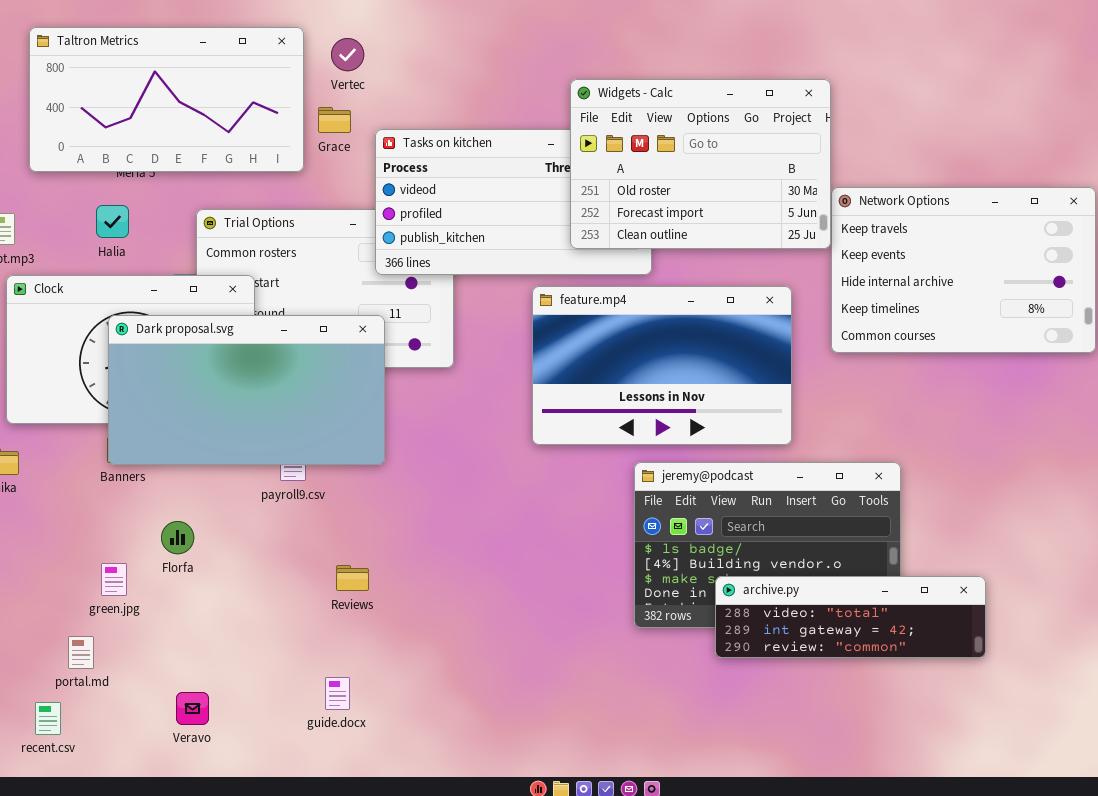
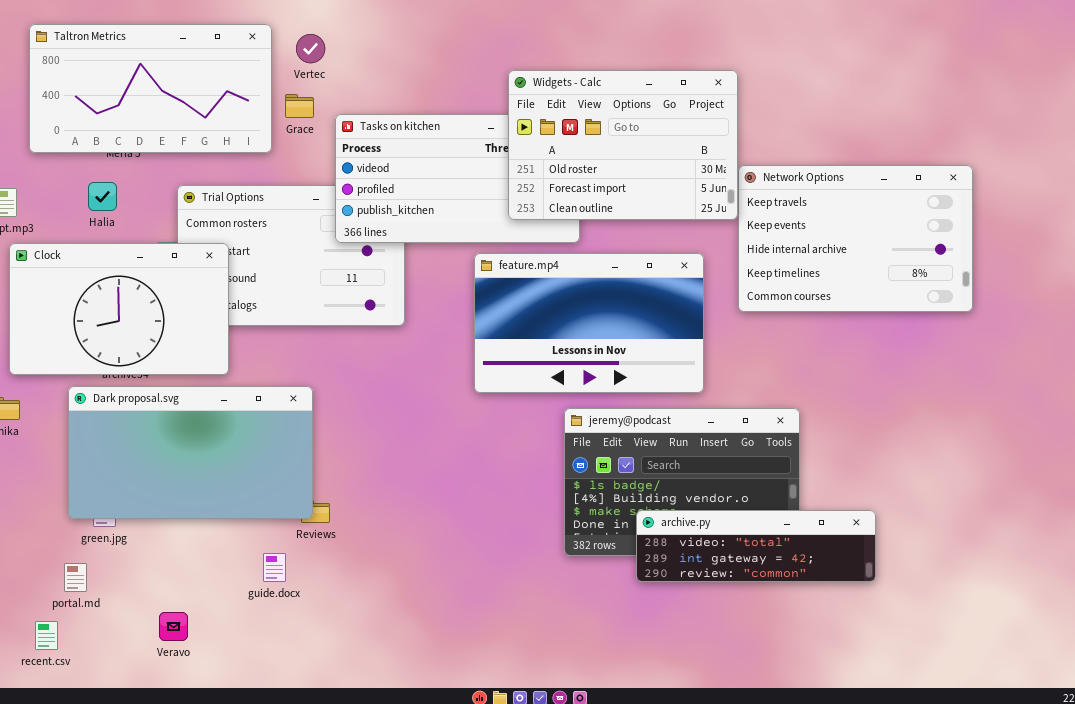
Dark proposal.svg: [108,315,385,465] -> [68,386,313,519], moved
guide.docx: [325,677,350,710] -> [263,553,286,582], moved

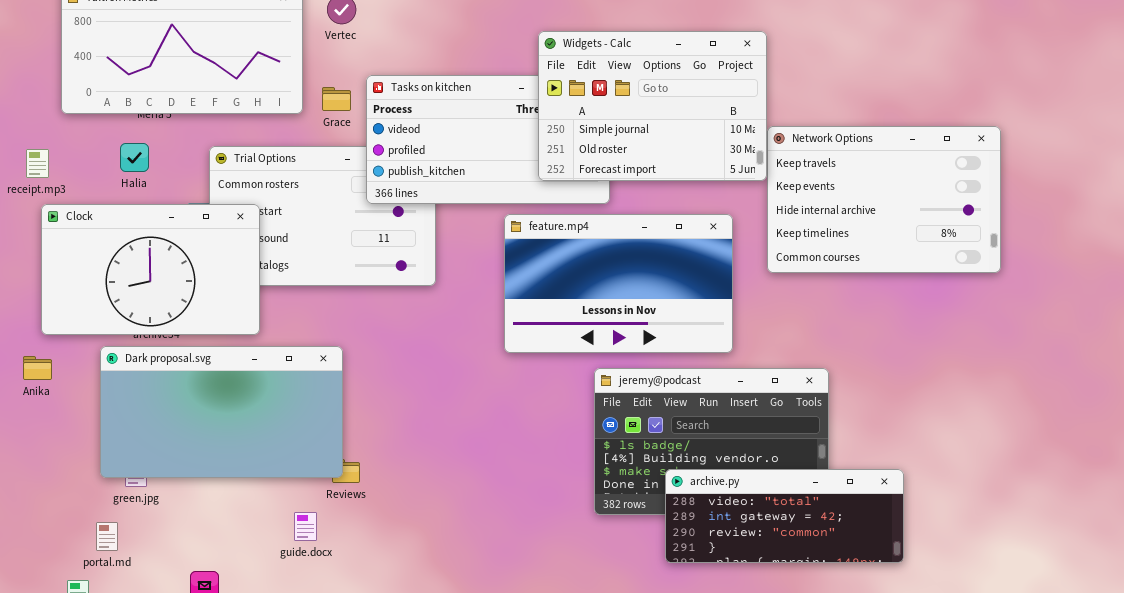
Widgets - Calc: [508,70,738,220] -> [538,31,767,181], scrolled up 1 row
Grace: [285,94,314,118] -> [322,87,351,111], moved
archive.py: [636,510,876,582] -> [665,469,904,563], resized

